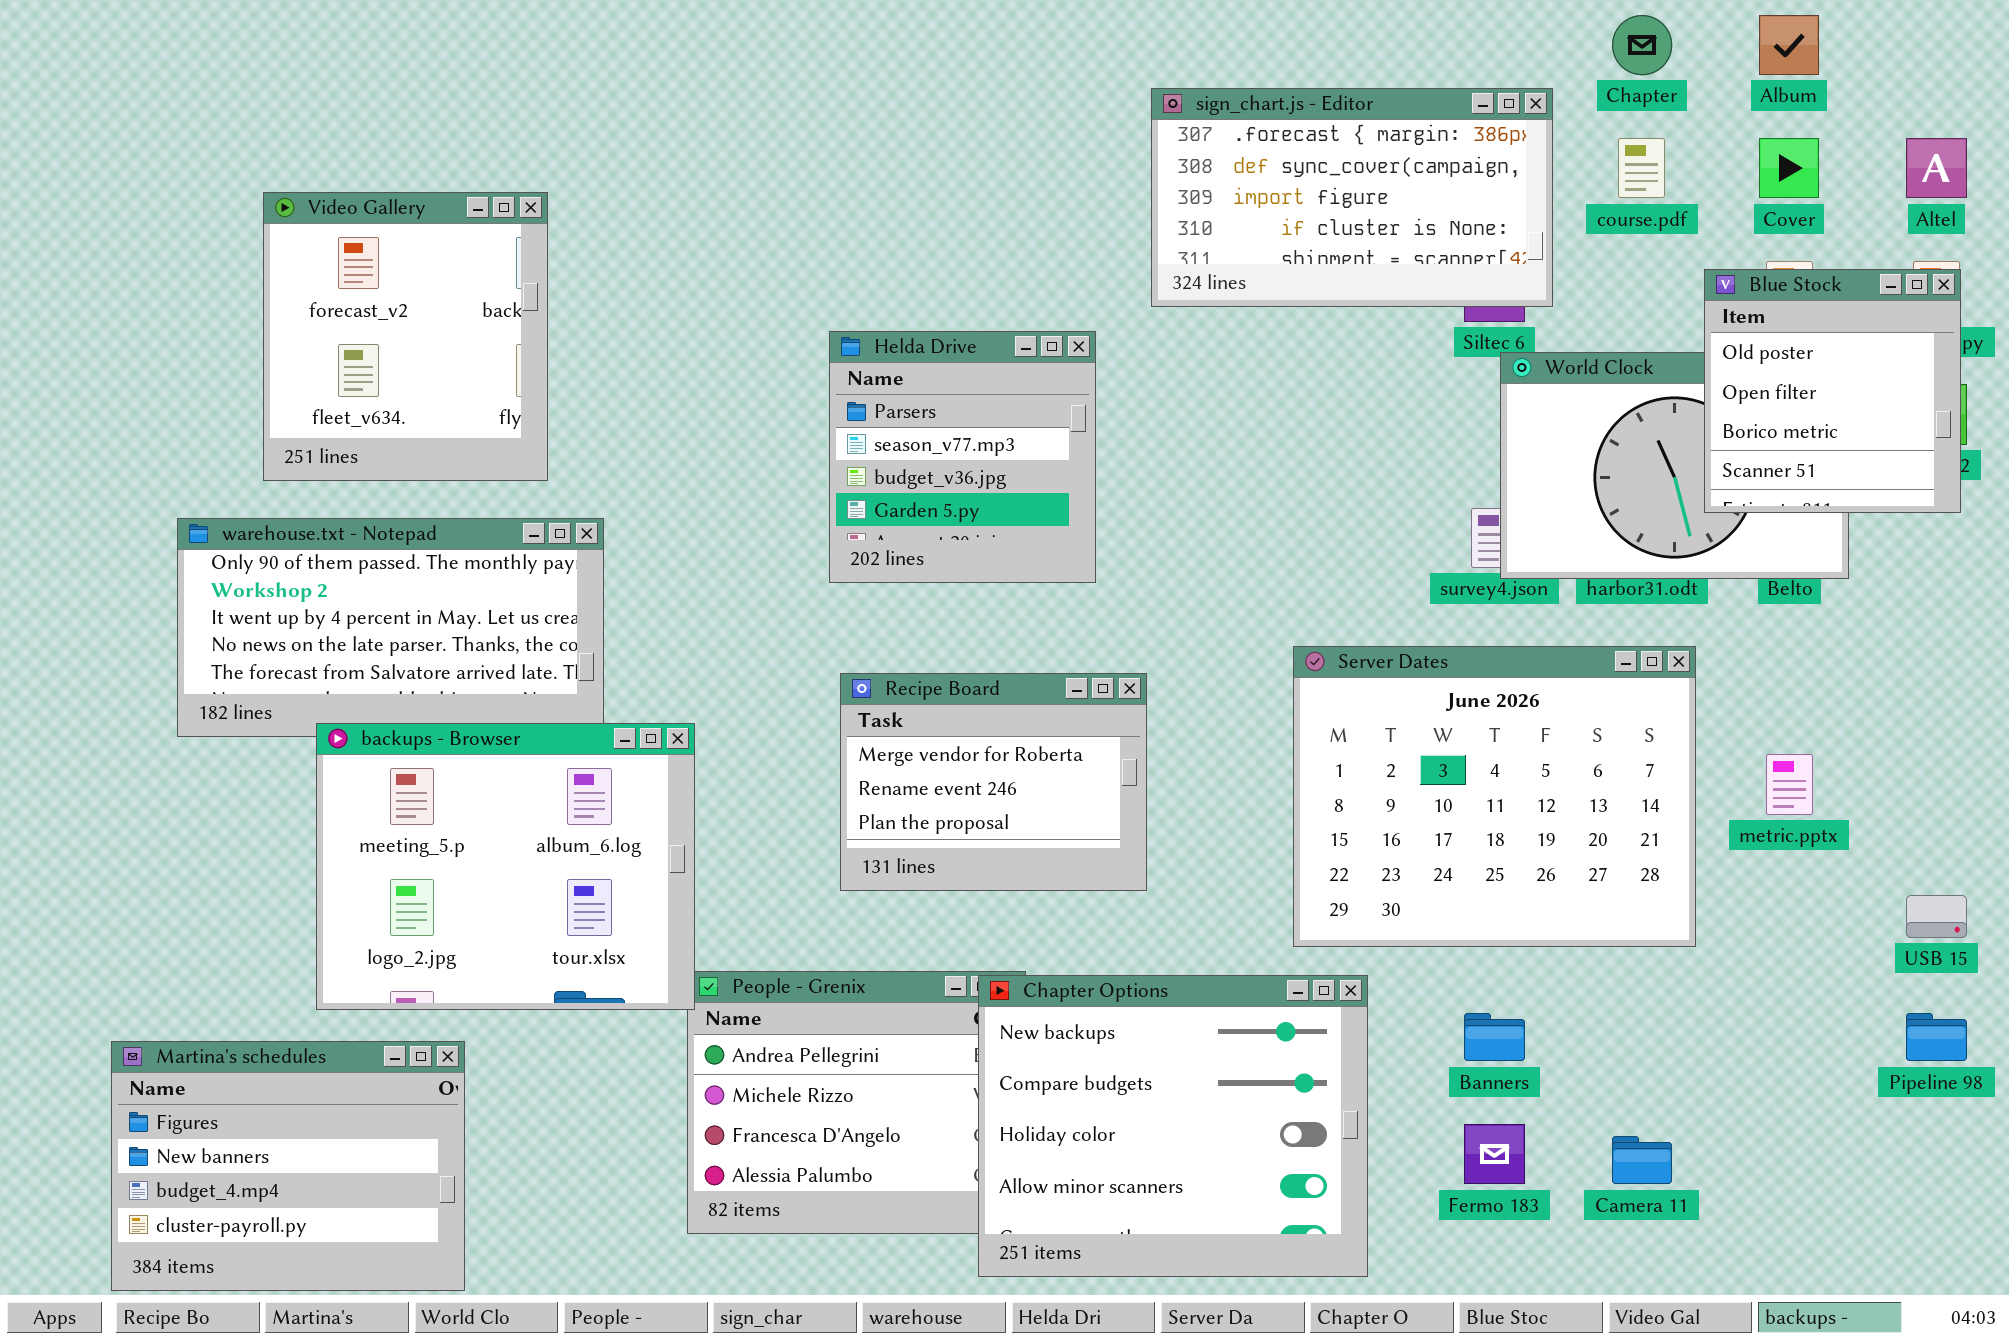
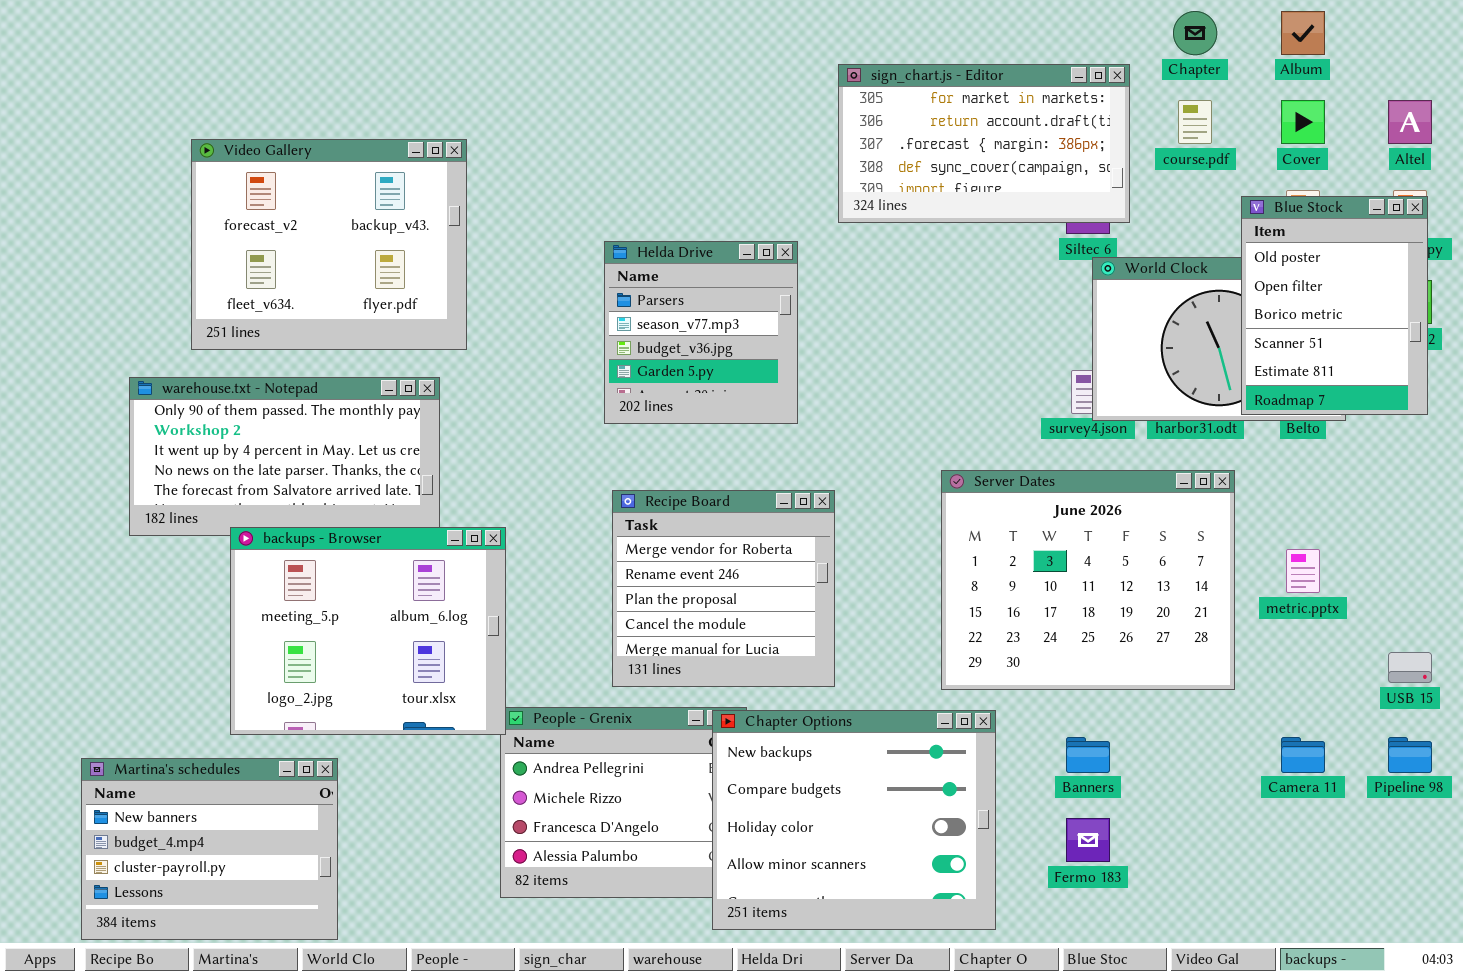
sign_chart.js - Editor: [1151,88,1553,307] -> [838,64,1130,223], scrolled up 2 rows
Video Gallery: [263,192,548,481] -> [191,139,467,350], resized
Blue Stock: [1704,269,1961,513] -> [1241,196,1428,415], resized
Recipe Board: [840,673,1147,891] -> [612,490,835,687], resized
Martina's schedules: [111,1041,465,1291] -> [81,758,338,940], scrolled down 1 row
Camera 11: [1612,1136,1672,1184] -> [1281,737,1325,773], moved

